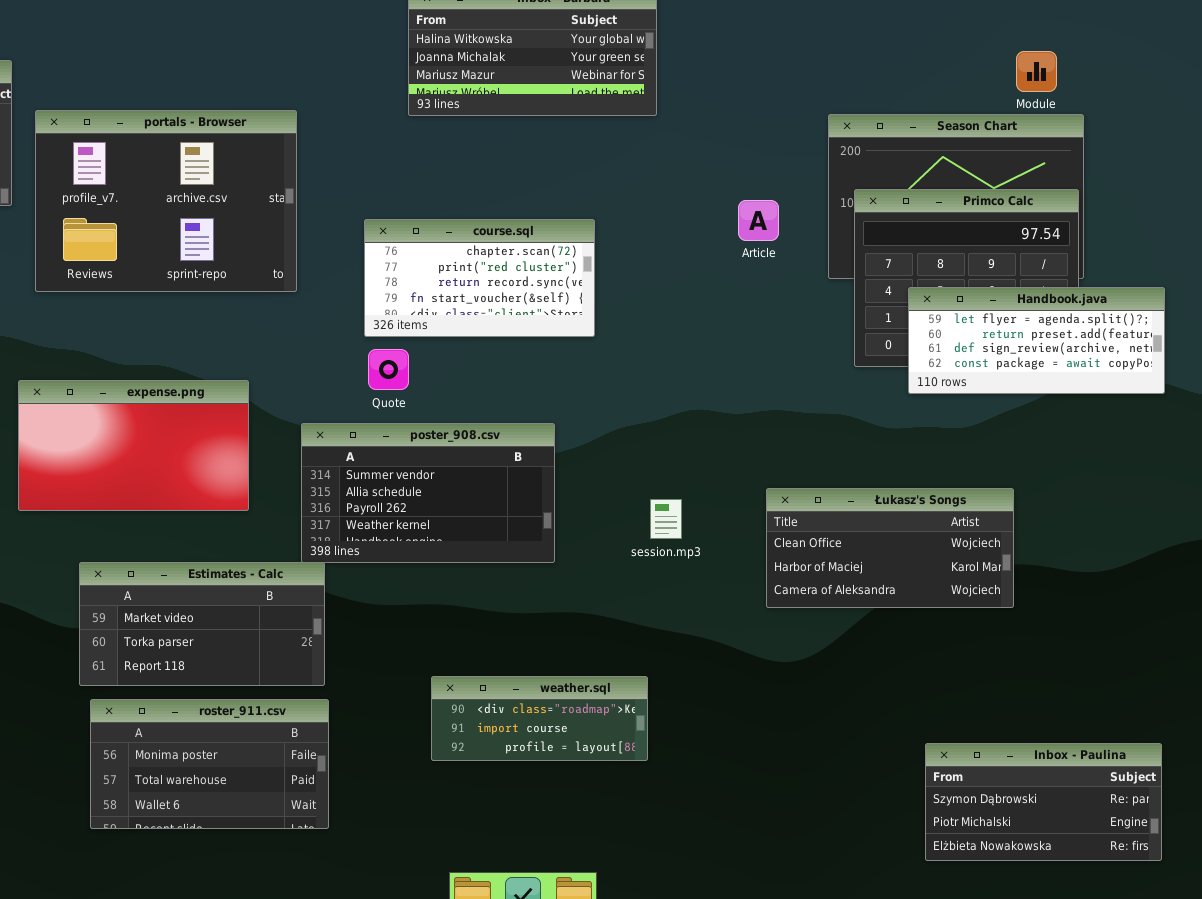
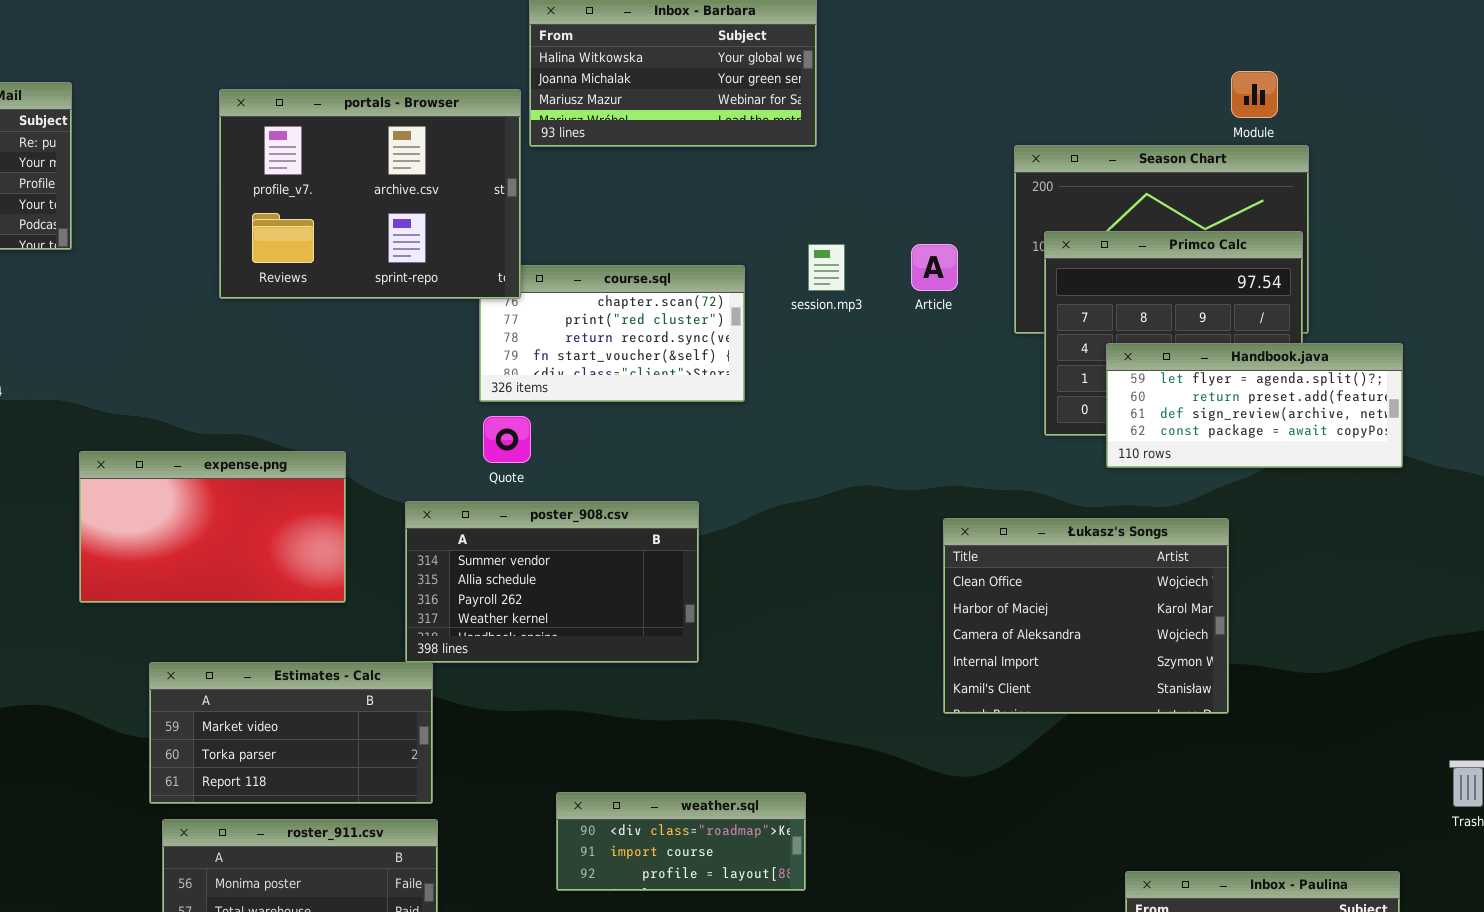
portals - Browser: [35,110,297,292] -> [219,89,521,299], moved
Łukasz's Songs: [766,488,1014,608] -> [943,518,1229,714], resized
session.mp3: [650,499,682,539] -> [808,244,845,291], moved

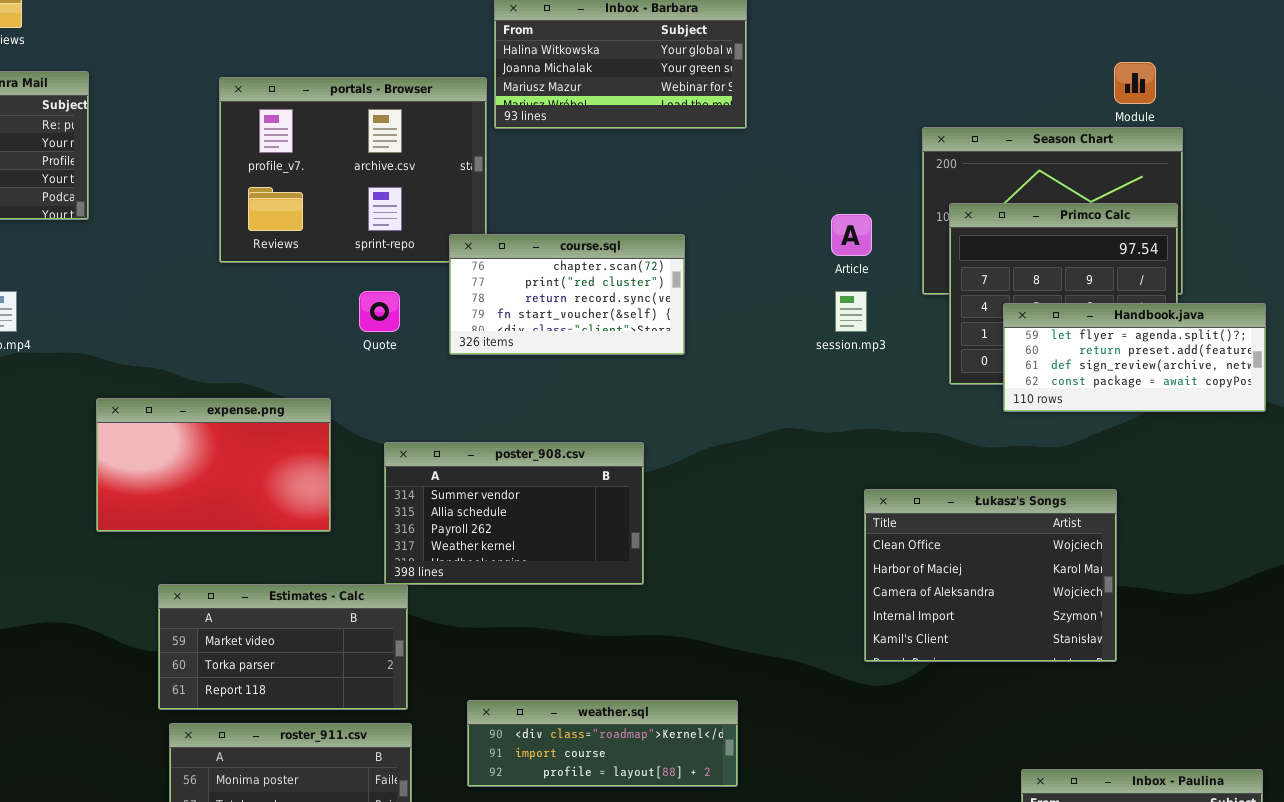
session.mp3: [808,244,845,291] -> [835,291,867,332], moved
course.sql: [479,265,745,402] -> [449,234,685,355], raised
Quote: [483,416,531,463] -> [359,291,400,332], moved
Łukasz's Songs: [943,518,1229,714] -> [864,489,1117,662], moved
weather.sql: [556,792,806,891] -> [467,700,738,787], resized

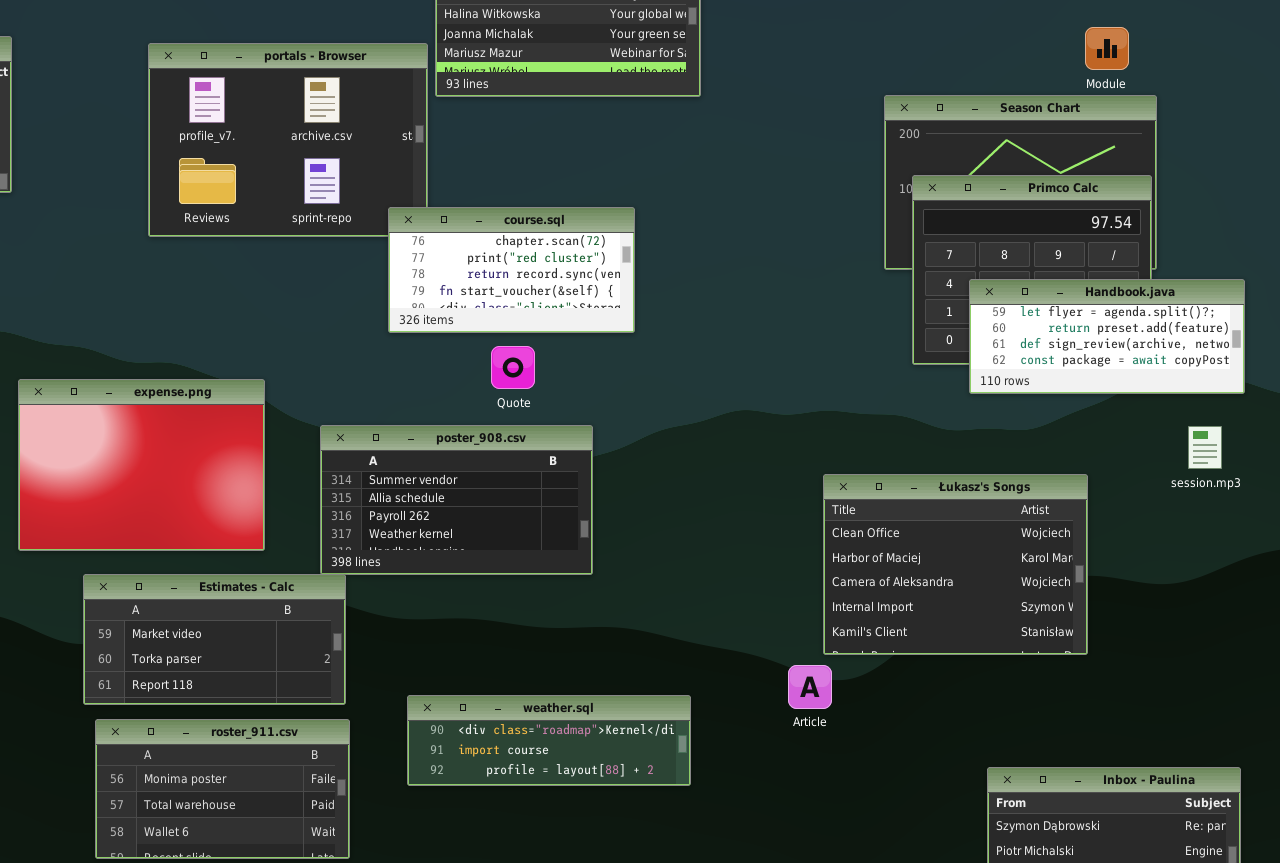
Article: [831,214,872,256] -> [788,665,832,709], moved
Quote: [359,291,400,332] -> [491,346,535,389], moved
session.mp3: [835,291,867,332] -> [1188,426,1222,469], moved
expense.png: [96,398,331,532] -> [18,379,265,551], resized

